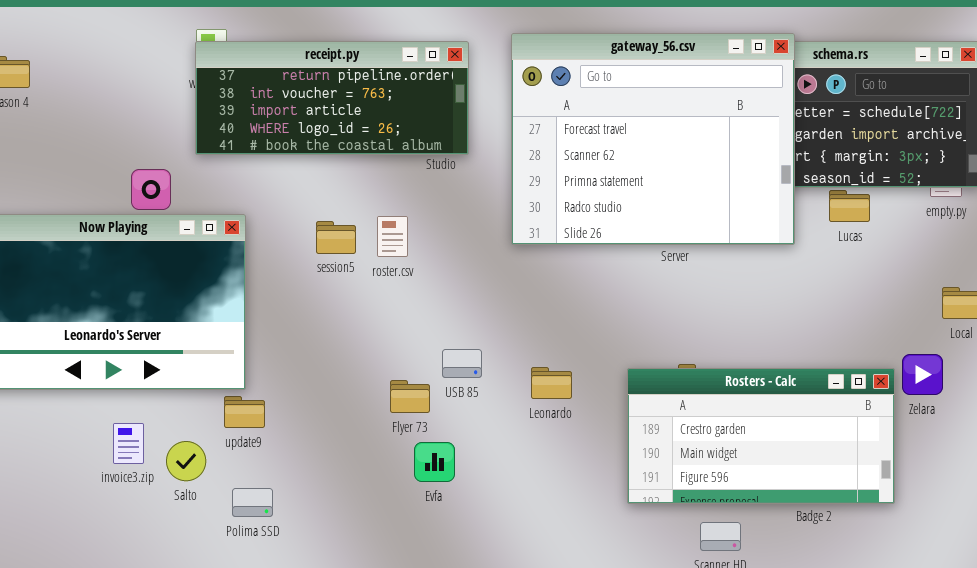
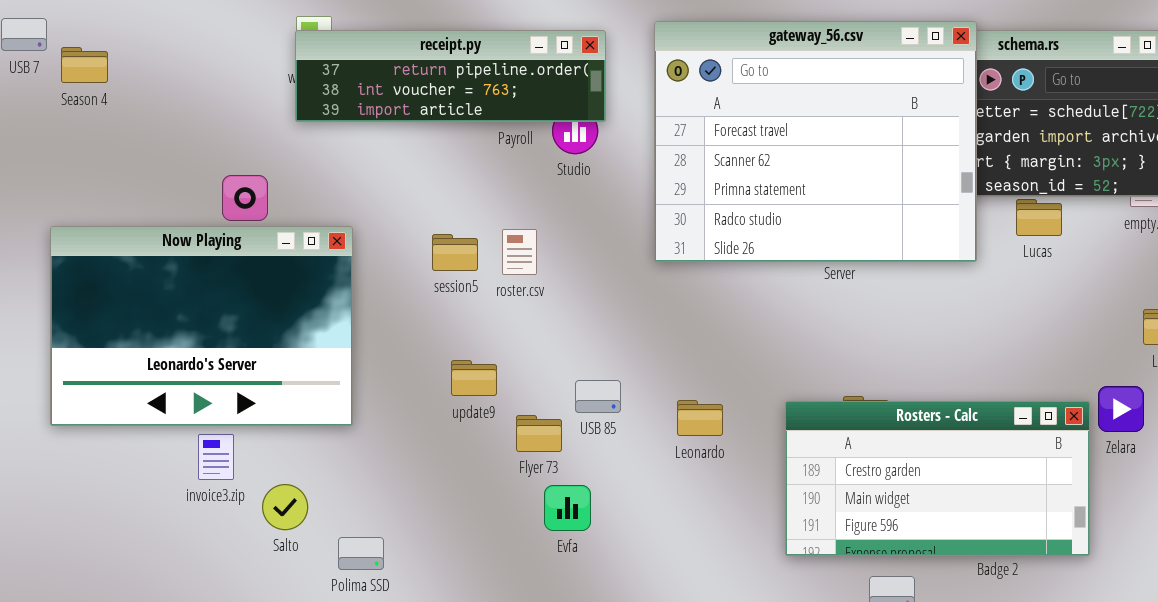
receipt.py: [195,41,469,155] -> [295,30,606,122], resized
update9: [224,396,265,428] -> [451,360,497,396], moved
invoice3.zip: [113,423,144,464] -> [198,434,234,480], moved

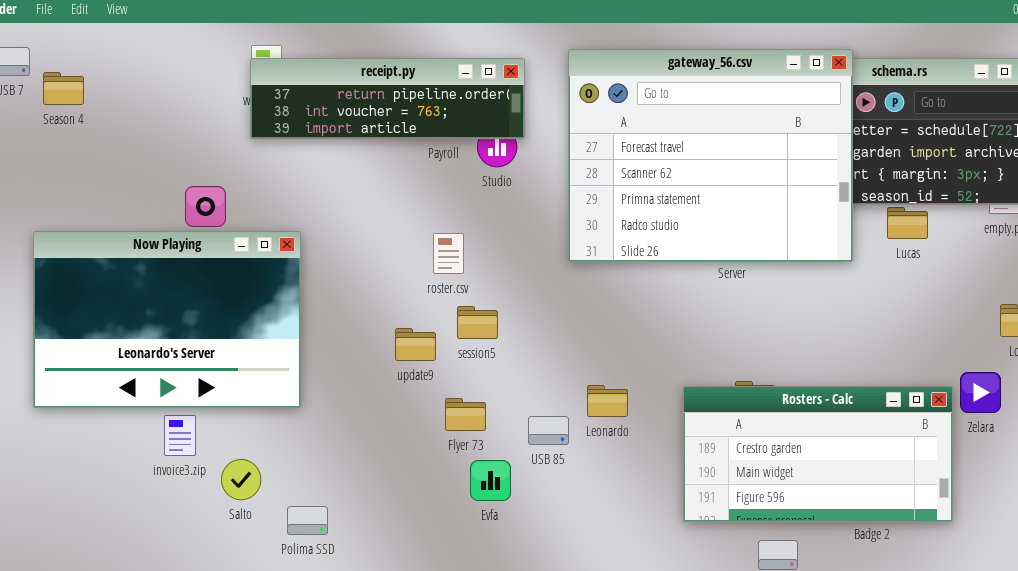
session5: [432,234,478,271] -> [457,306,498,339], moved
update9: [451,360,497,396] -> [395,328,436,361], moved
USB 85: [575,380,621,413] -> [528,416,569,445], moved

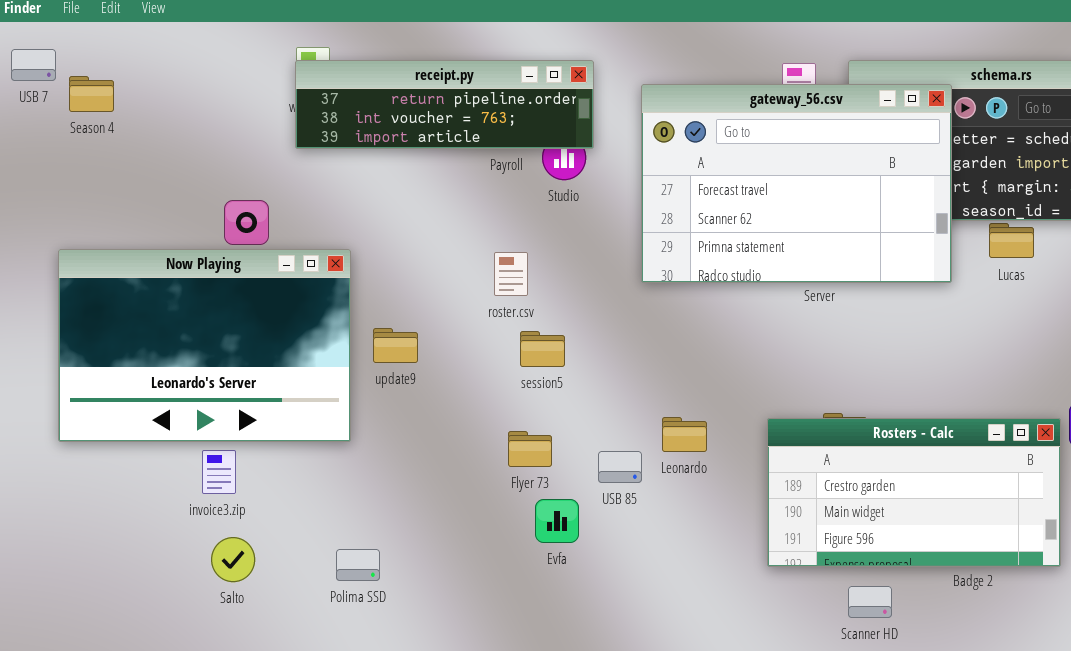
gateway_56.csv: [568,49,853,262] -> [641,84,952,283], resized
update9: [395,328,436,361] -> [373,328,418,363], moved
Salto: [221,459,261,500] -> [211,537,255,582], moved

